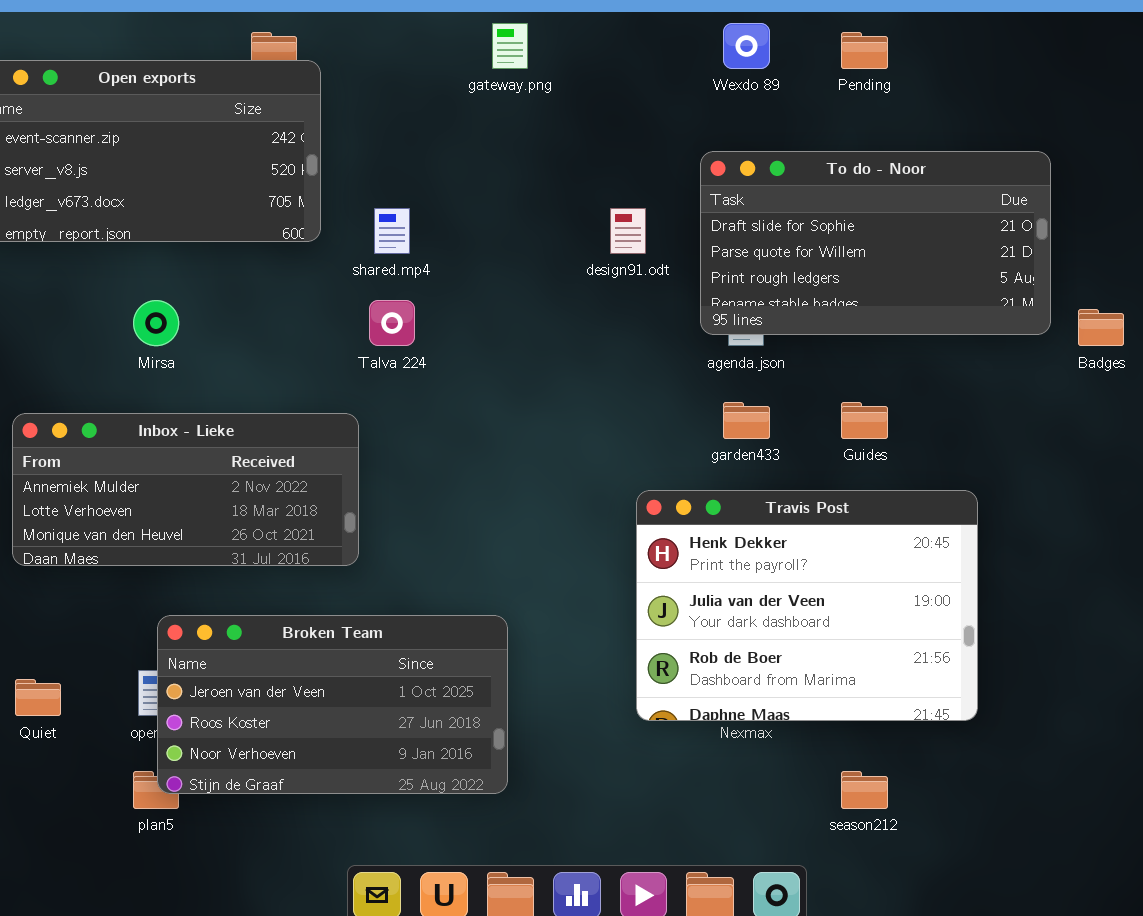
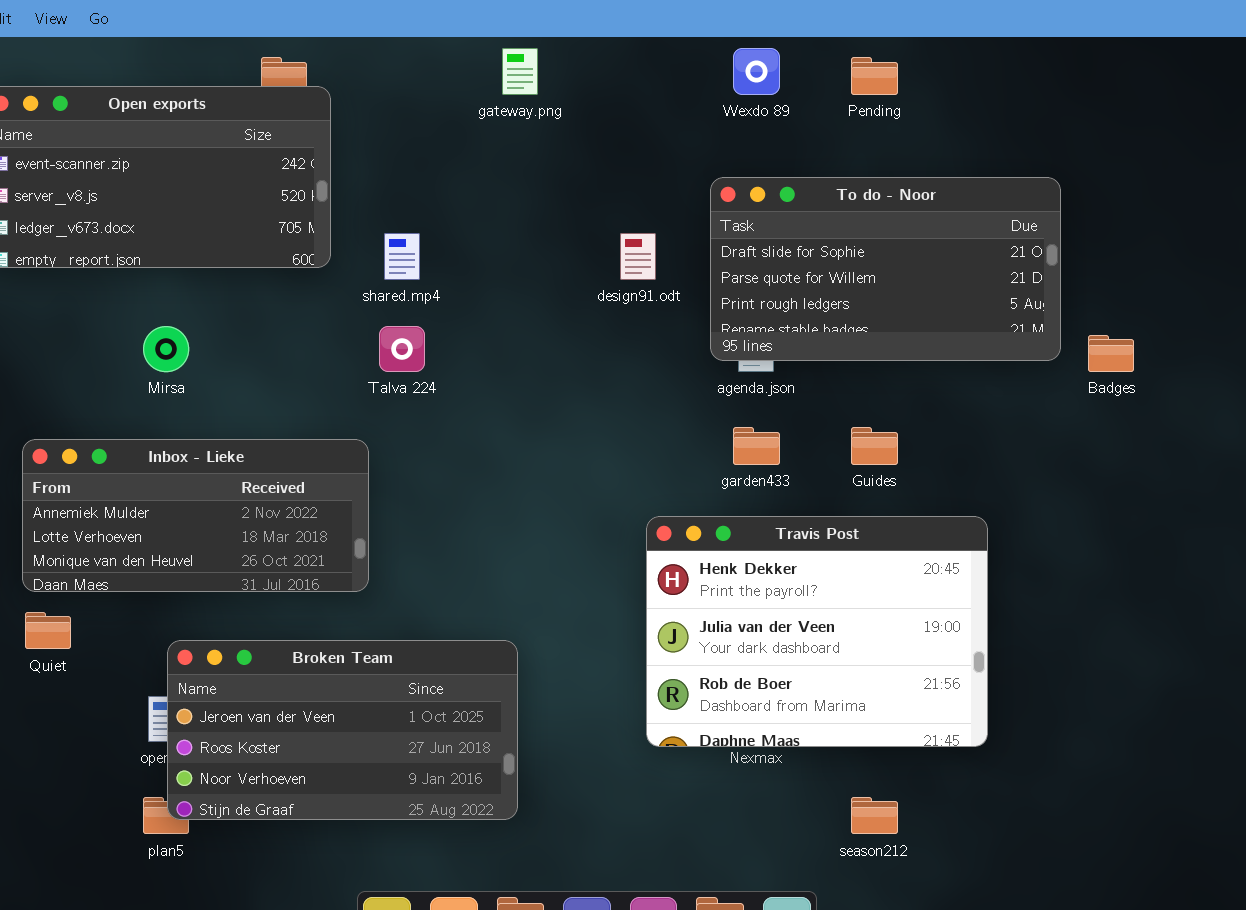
Quiet: [15,679,61,716] -> [25,612,71,649], moved

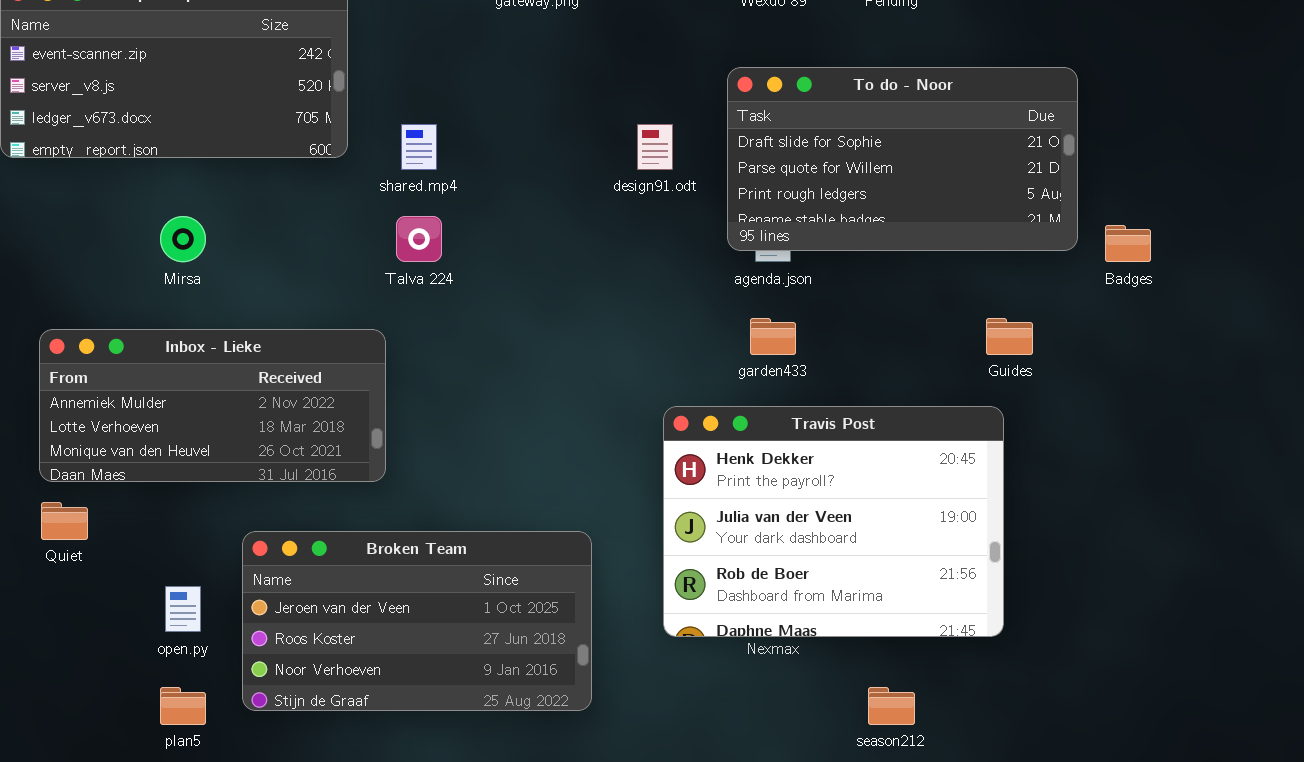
Guides: [851,427,898,465] -> [986,318,1033,355], moved
Broken Team: [167,640,518,820] -> [242,531,592,711], moved

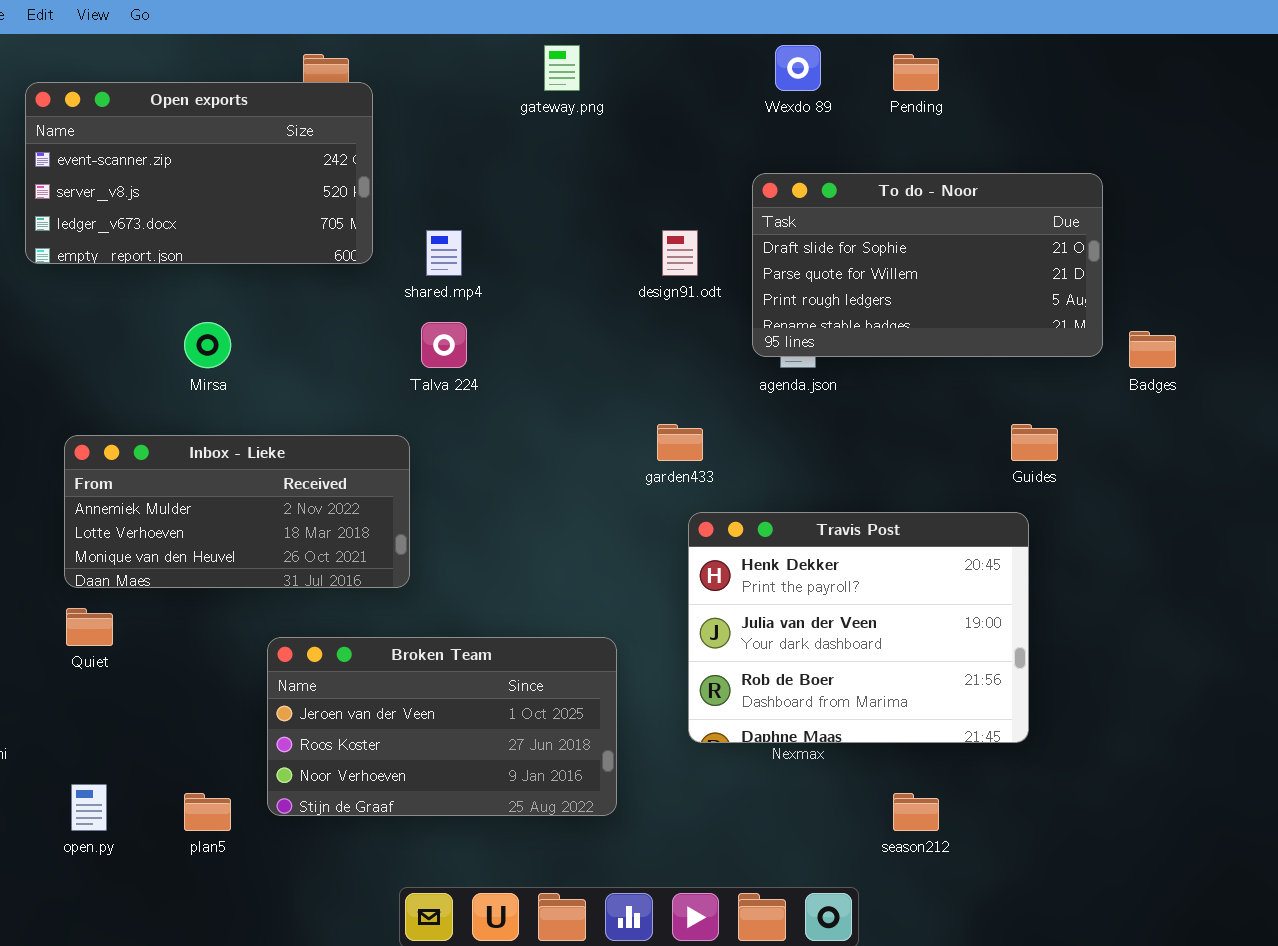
garden433: [750,318,796,355] -> [657,424,703,461], moved
open.py: [165,586,201,632] -> [71,784,107,831], moved

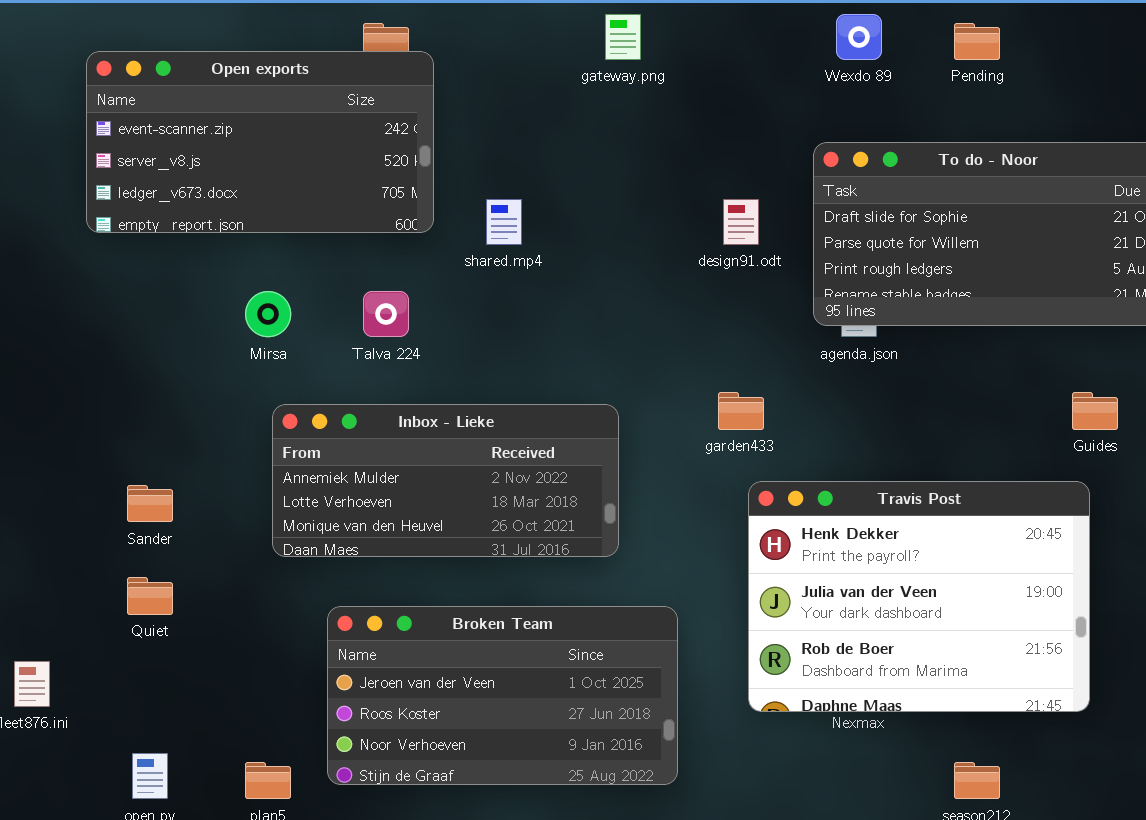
Talva 224: [421,322,467,368] -> [363,291,409,337], moved
Inbox - Lieke: [64,435,410,588] -> [272,404,619,557], moved

